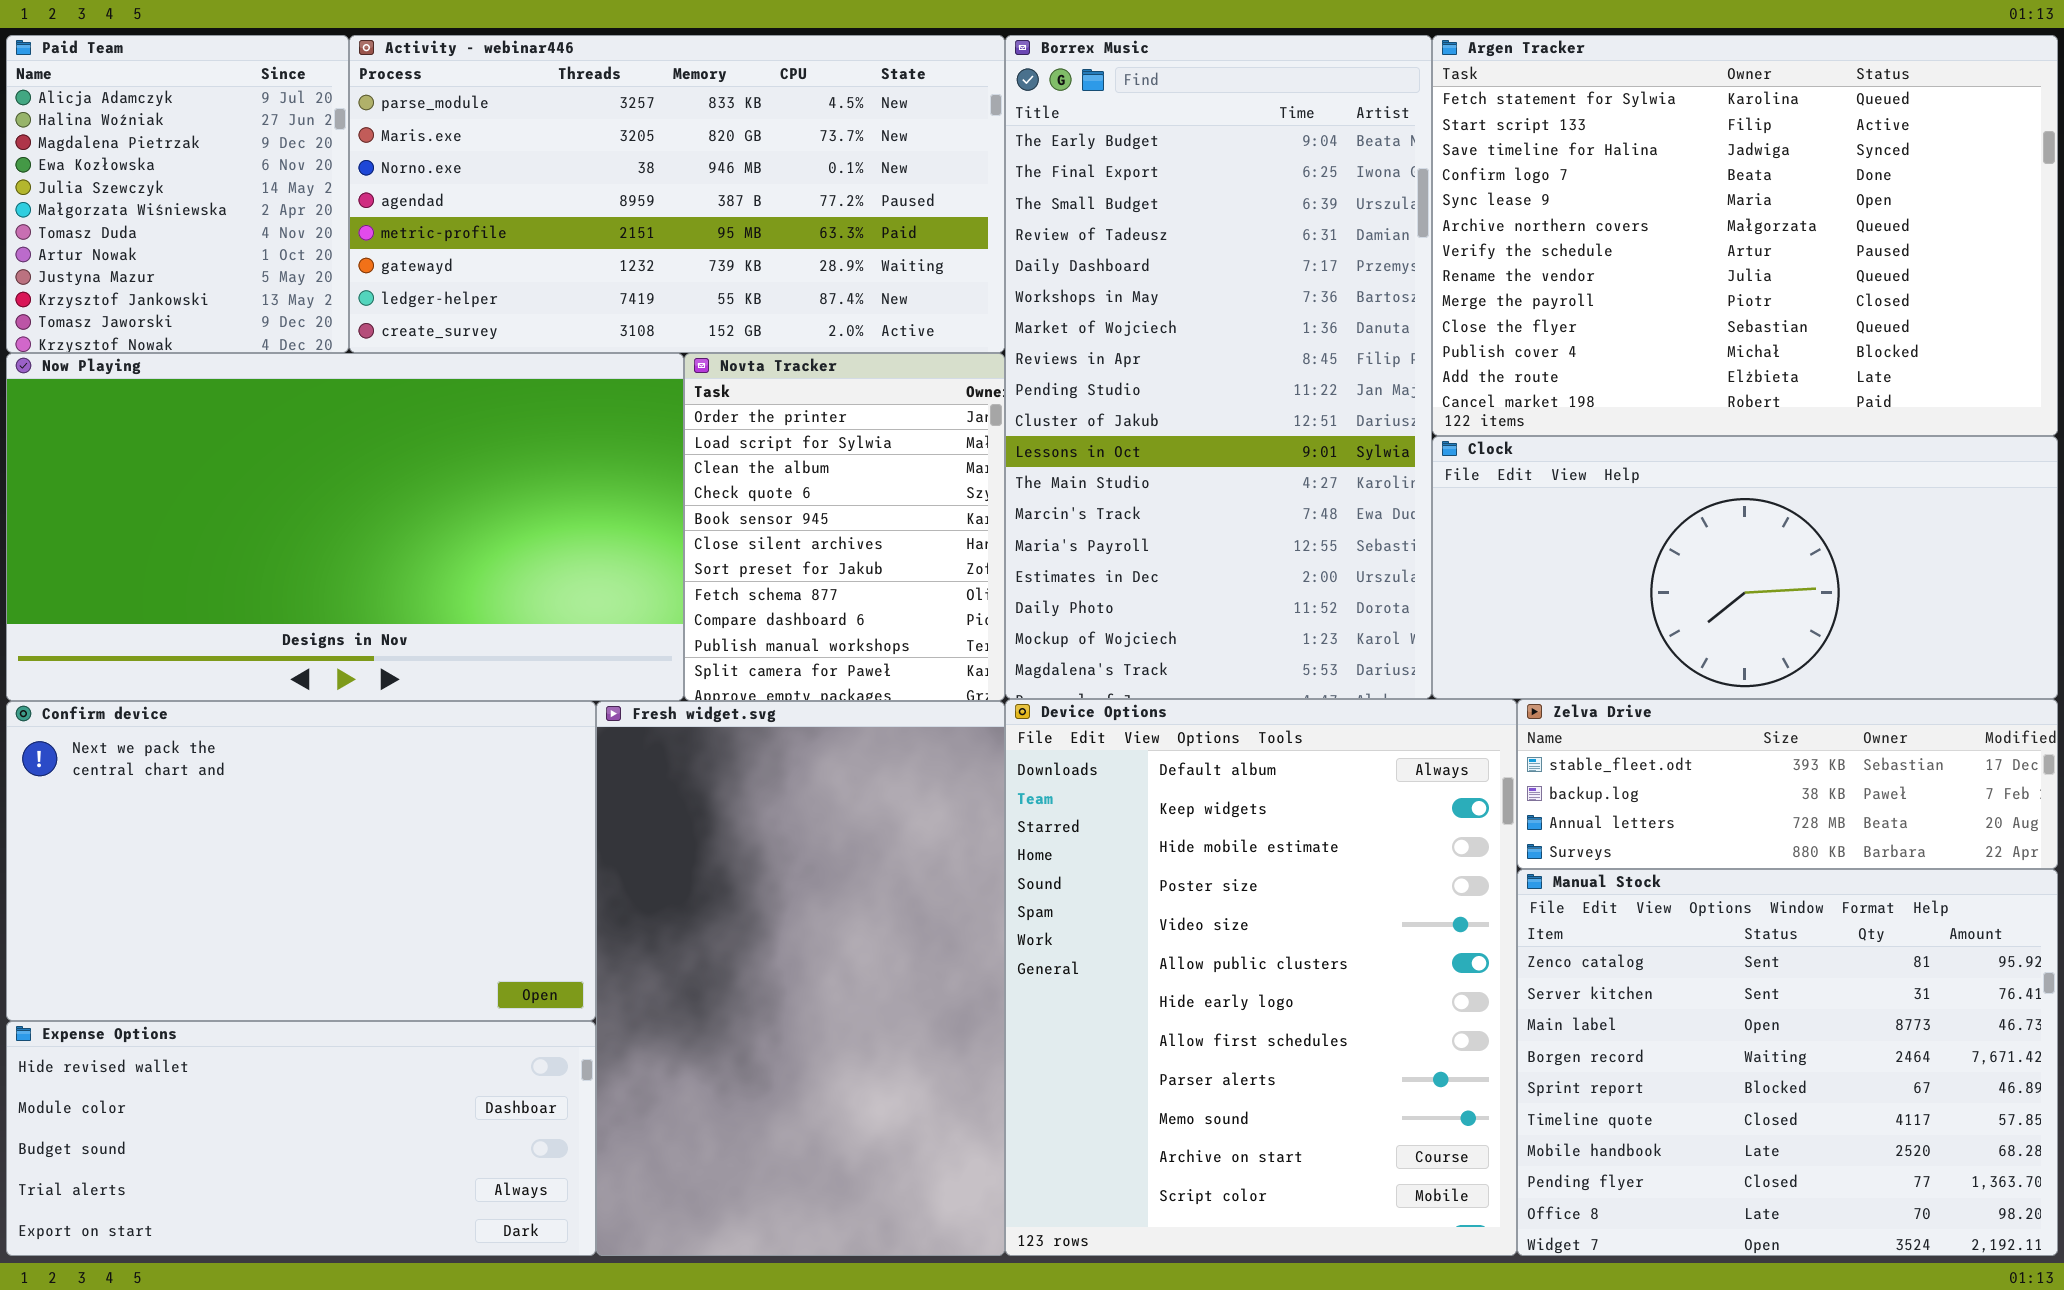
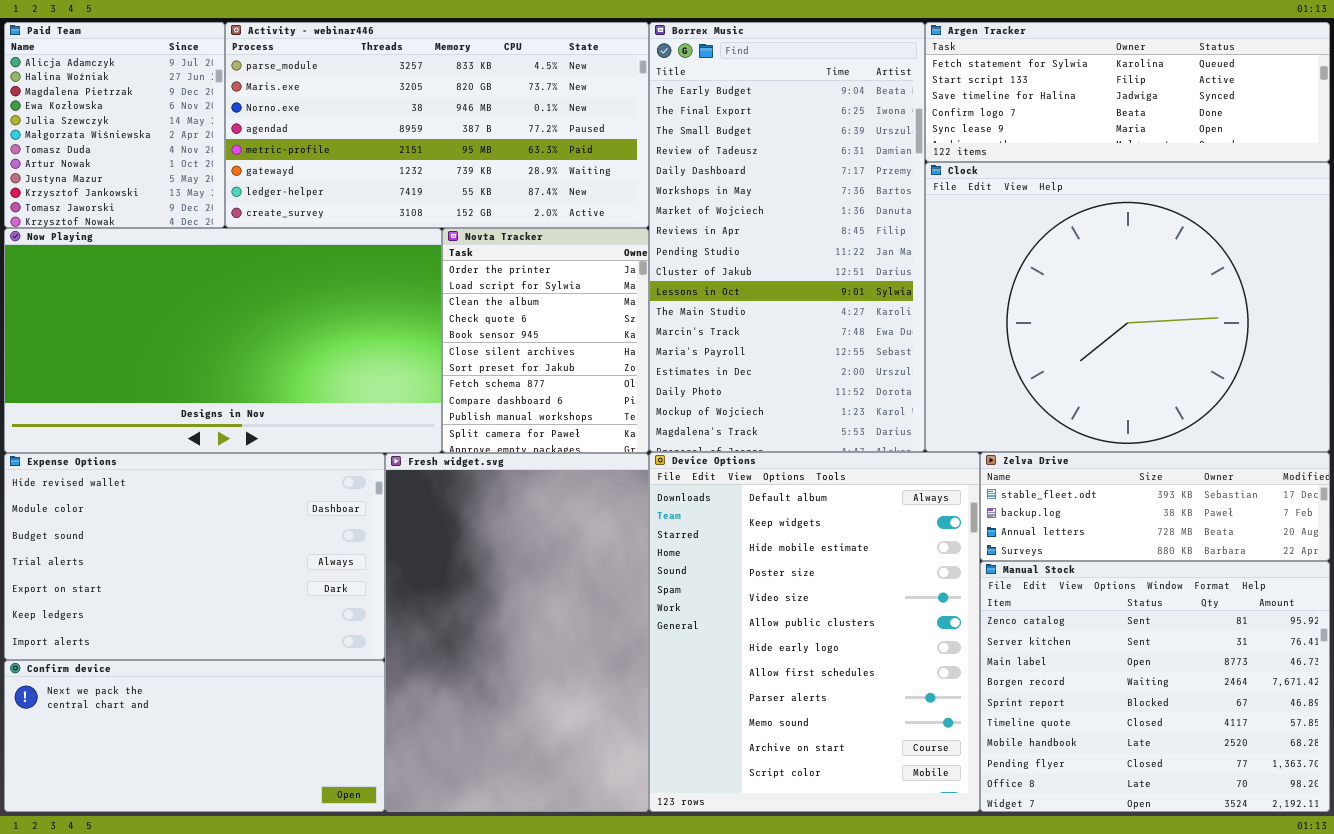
Argen Tracker: [1432,35,2058,436] -> [925,22,1330,162], resized
Clock: [1432,436,2058,699] -> [925,162,1330,452], resized
Confirm device: [6,701,596,1021] -> [4,660,385,812], moved, resized
Expense Options: [6,1021,596,1256] -> [4,453,385,660], moved, resized

